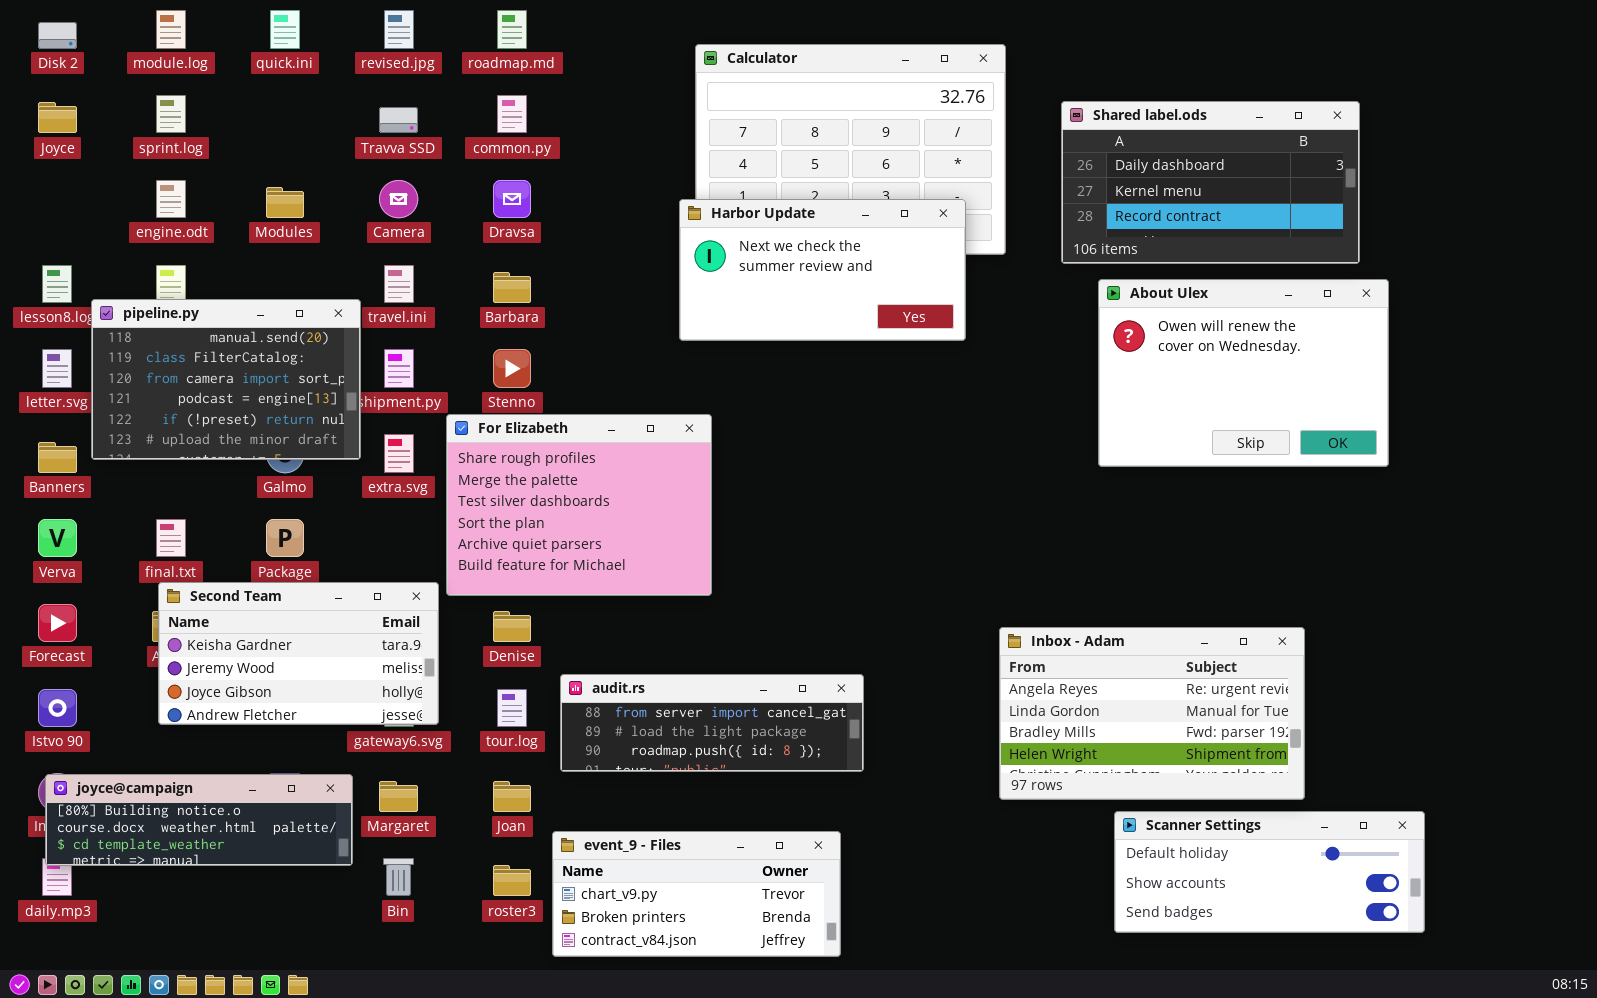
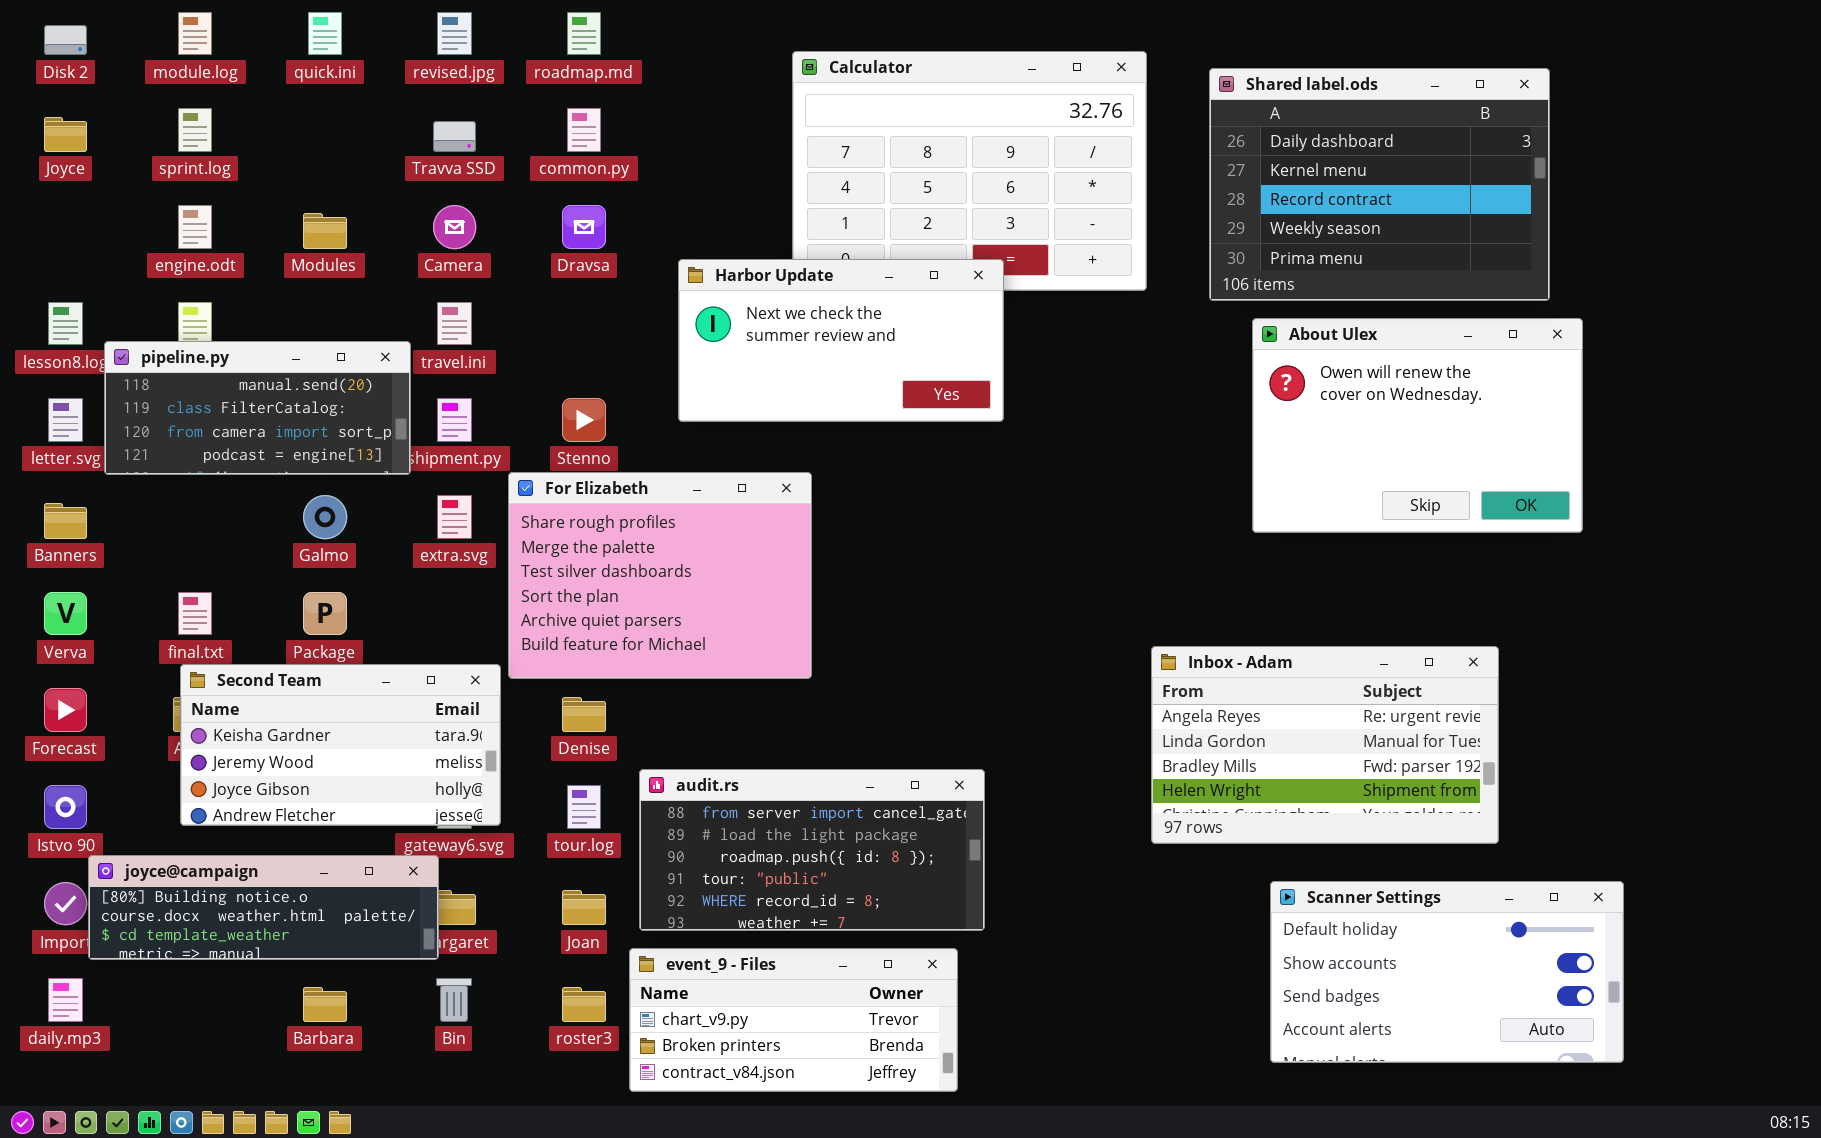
Shared label.ods: [1061,101,1360,264] -> [1209,68,1550,301], resized
Harbor Update: [679,199,966,341] -> [678,259,1004,422], moved
Barbara: [493,272,531,303] -> [303,987,347,1022], moved
pipeline.py: [91,299,361,460] -> [104,341,411,475], resized
Inbox - Adam: [999,627,1305,800] -> [1151,646,1499,844], moved
audit.rs: [560,674,864,772] -> [639,769,985,931], resized
joyce@campaign: [45,774,353,866] -> [88,855,439,960], moved
Scanner Settings: [1114,811,1425,933] -> [1270,881,1624,1063], resized

